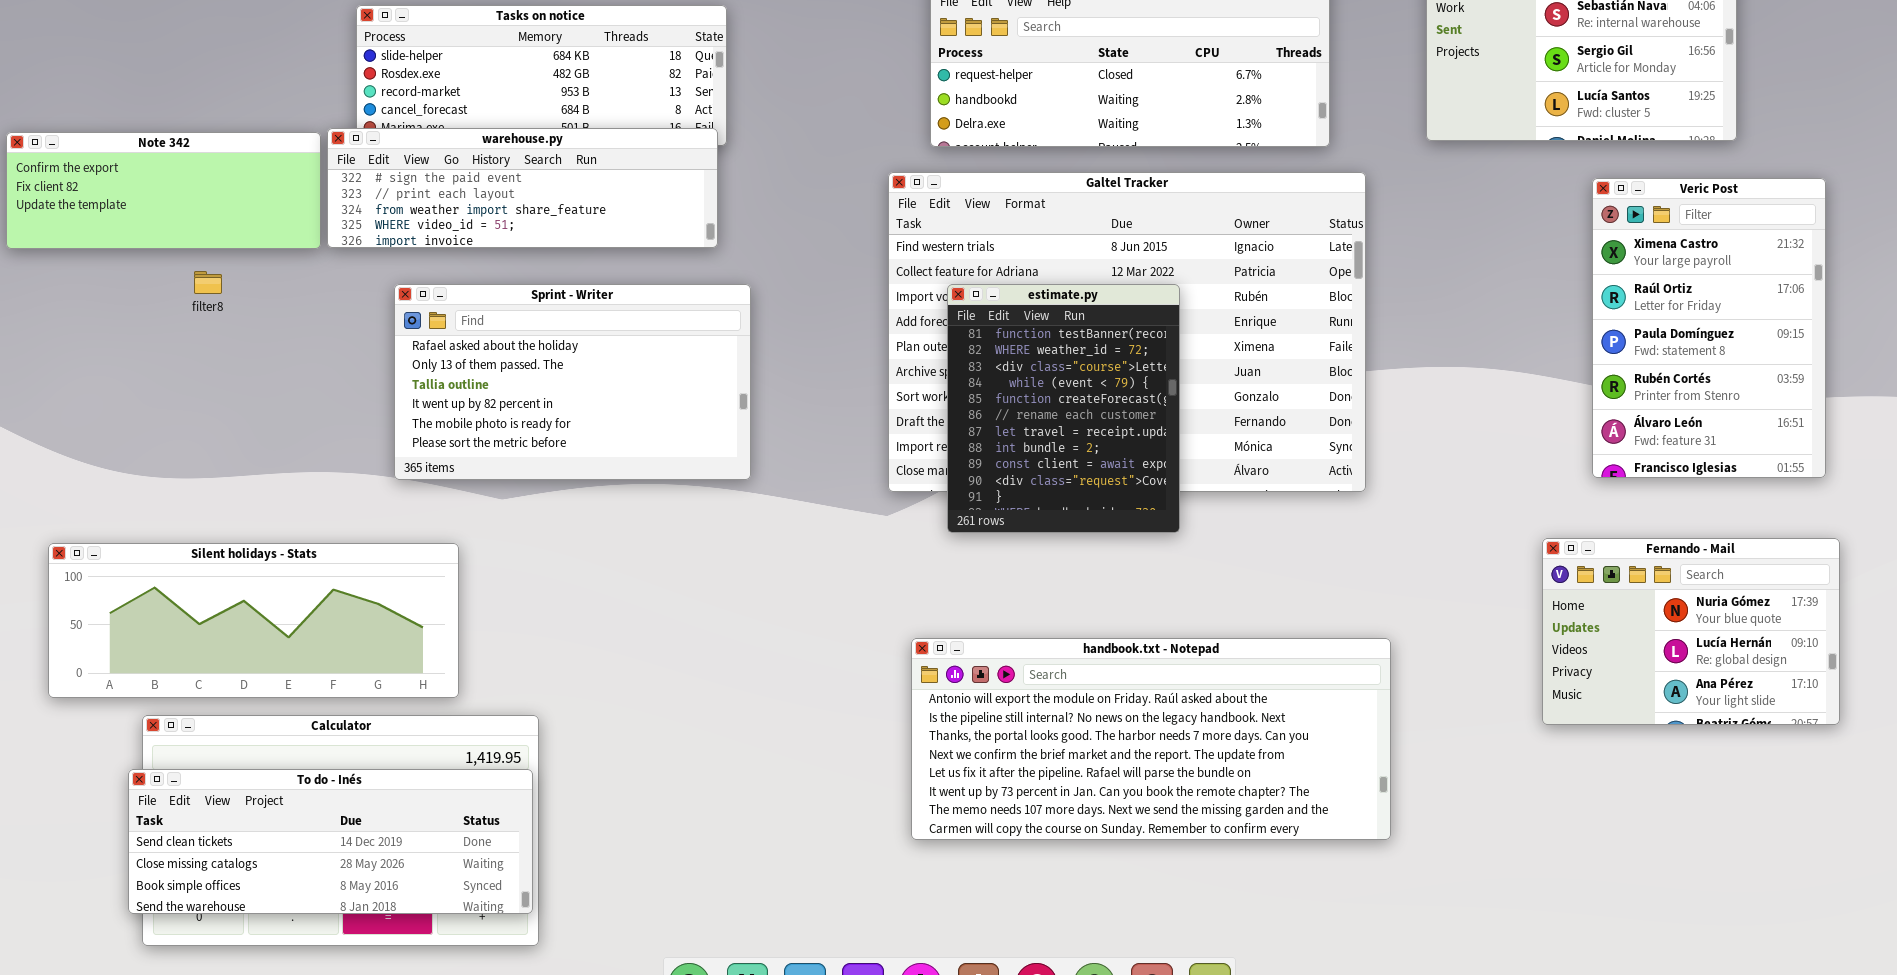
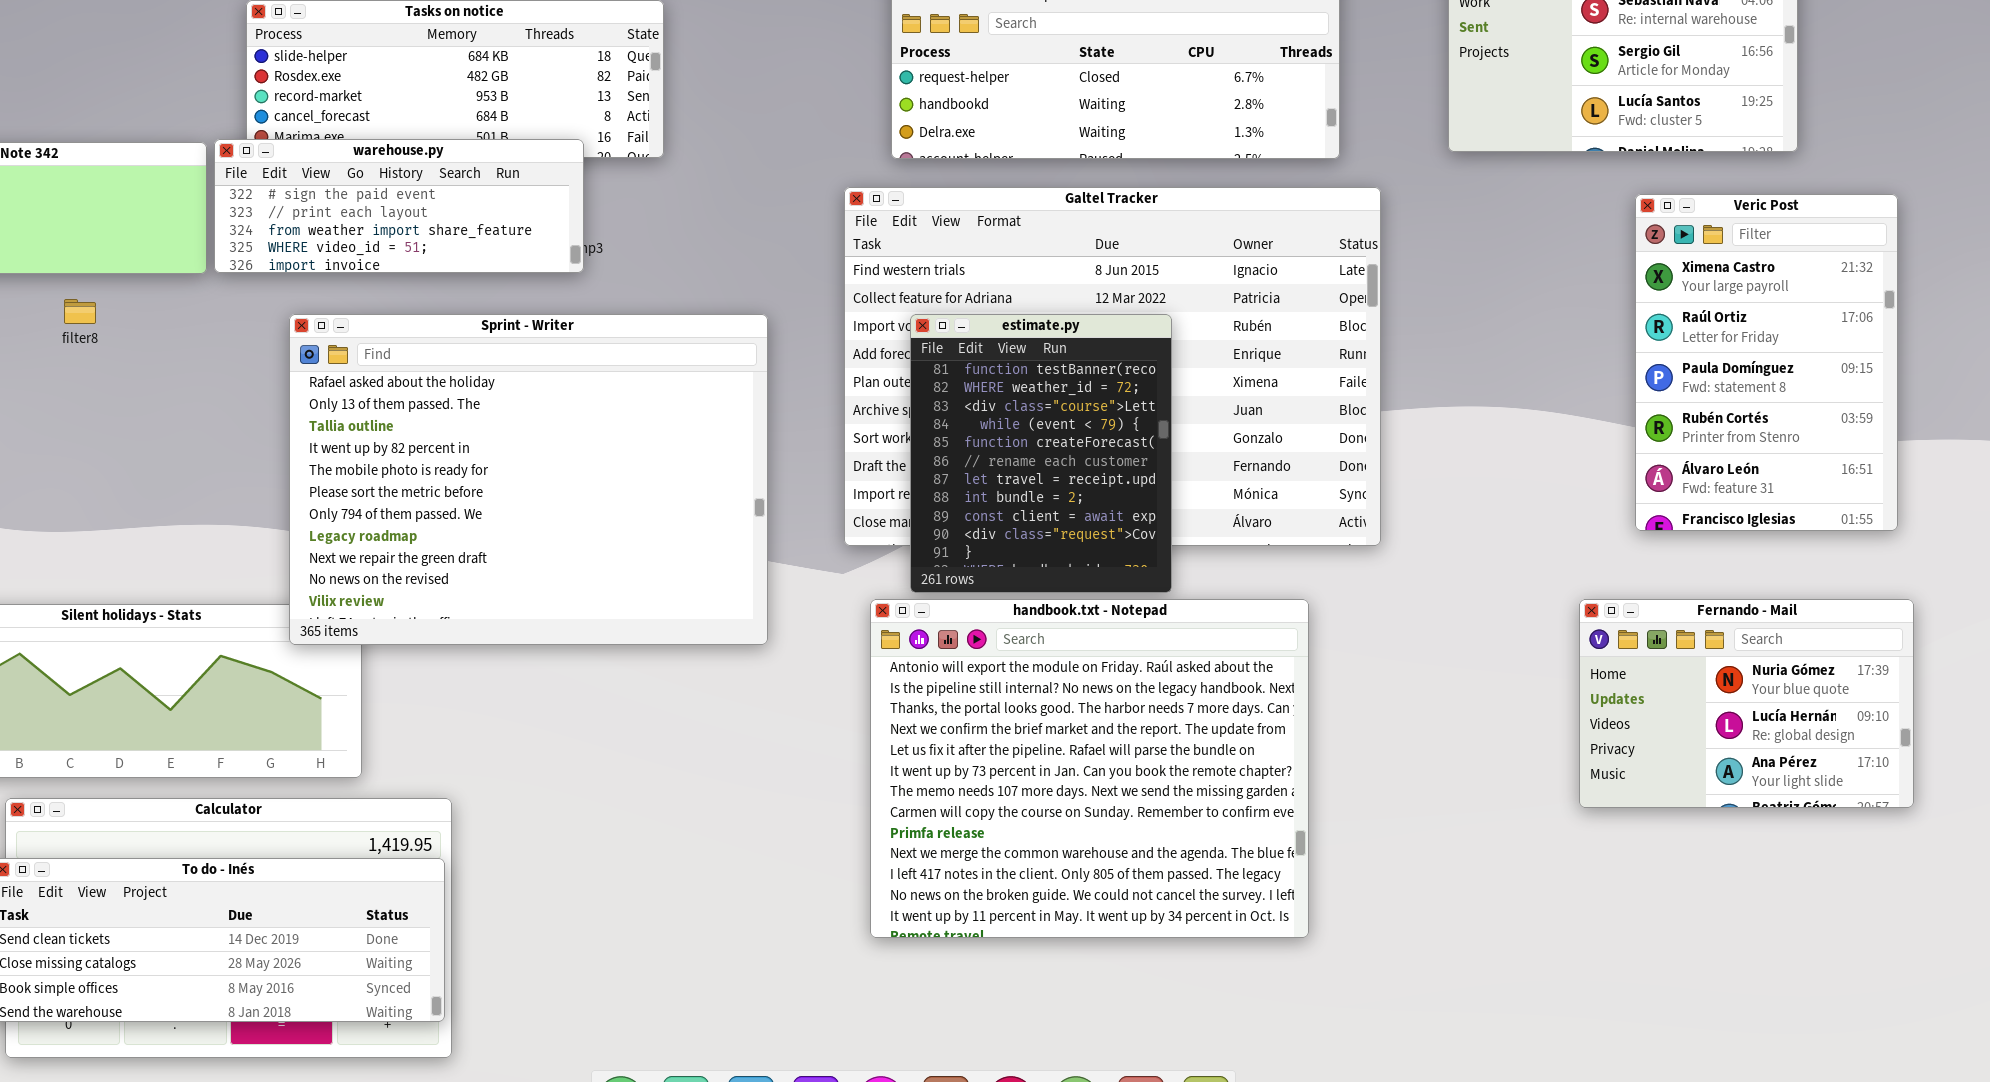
warehouse.py: [327,128,718,248] -> [214,139,584,273], resized
Sprint - Writer: [394,284,751,480] -> [289,314,768,645], resized
handbook.txt - Notepad: [911,638,1391,840] -> [870,599,1309,938], resized

